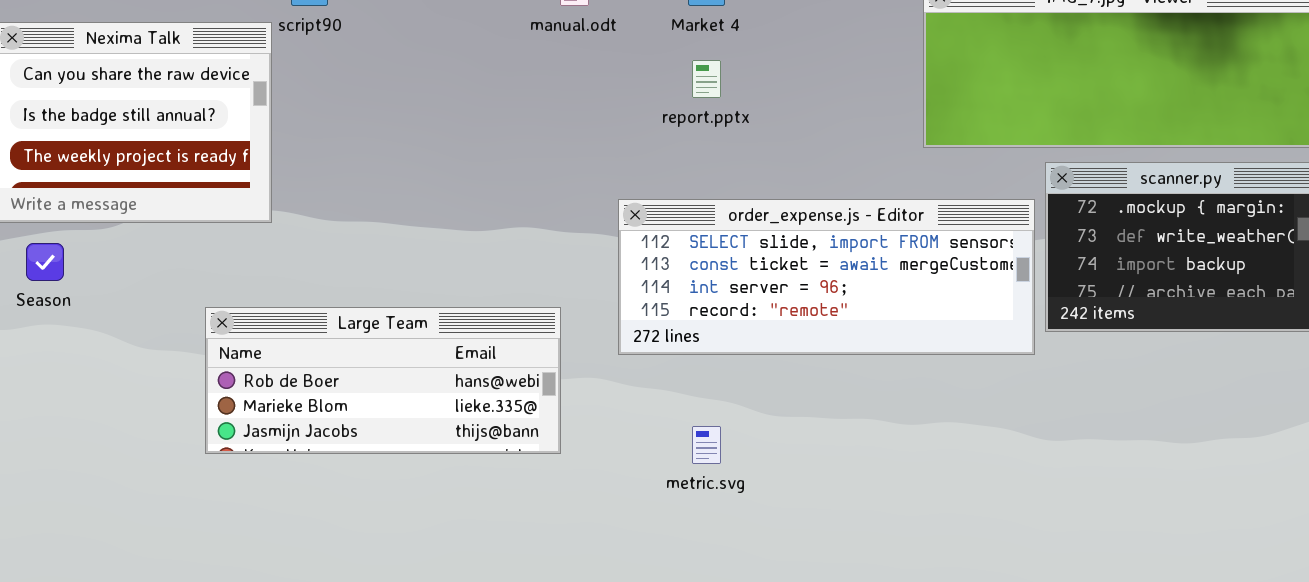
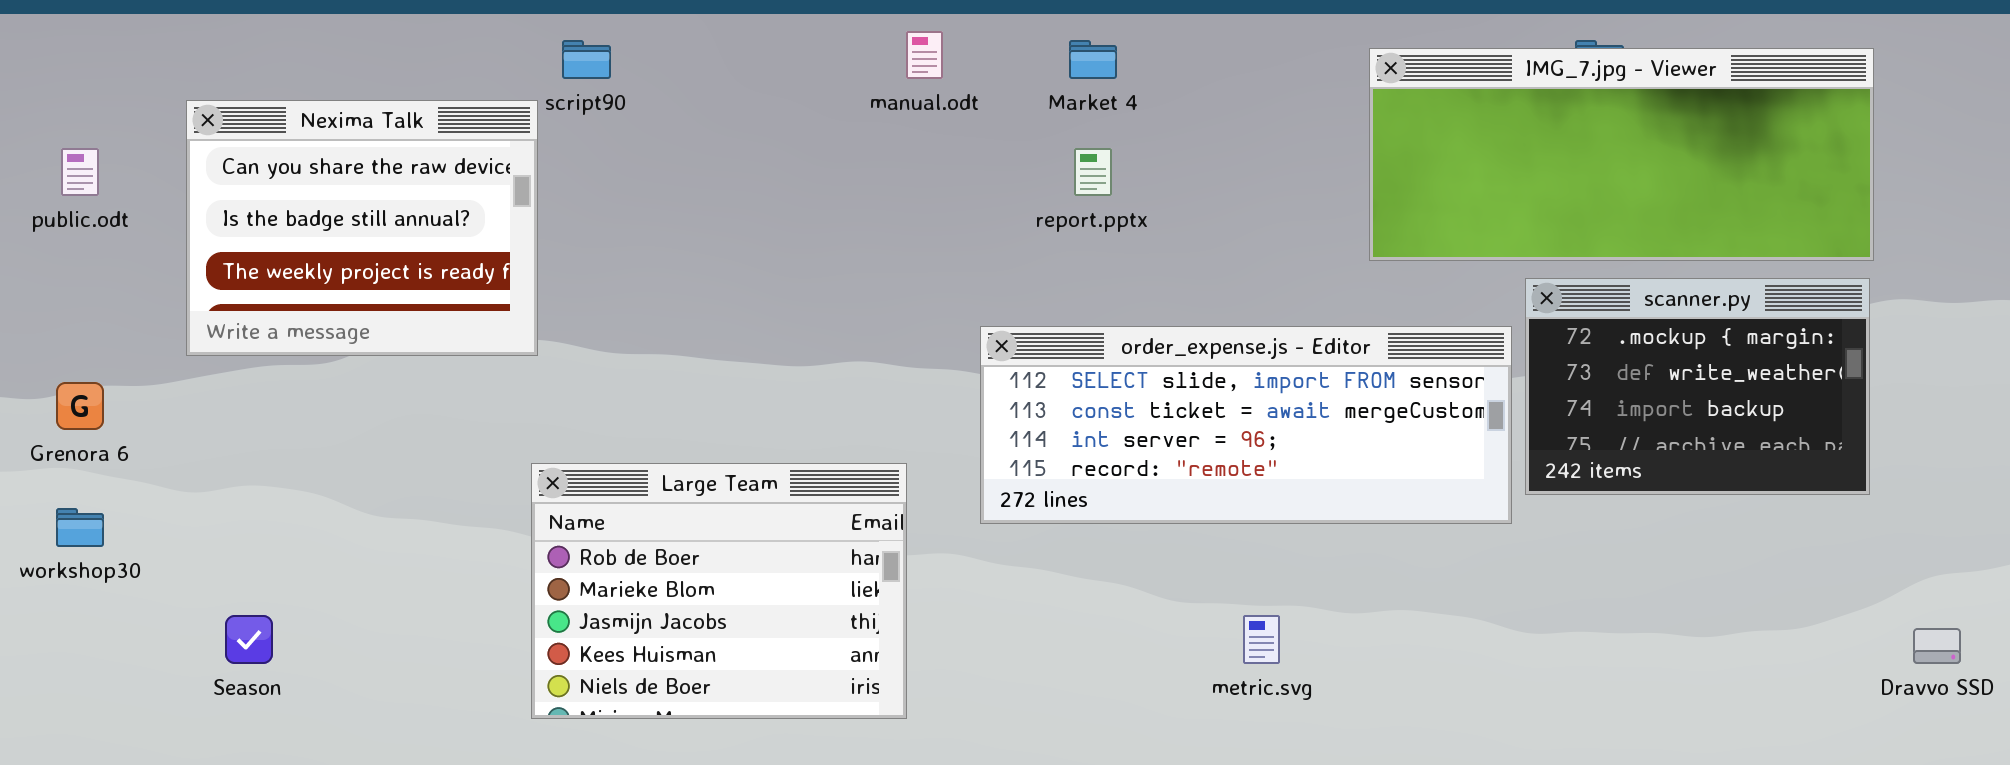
Season: [26,243,64,281] -> [225,615,273,664], moved
Large Team: [205,307,561,454] -> [531,463,907,719], resized
metric.svg: [692,426,721,464] -> [1243,615,1280,664], moved

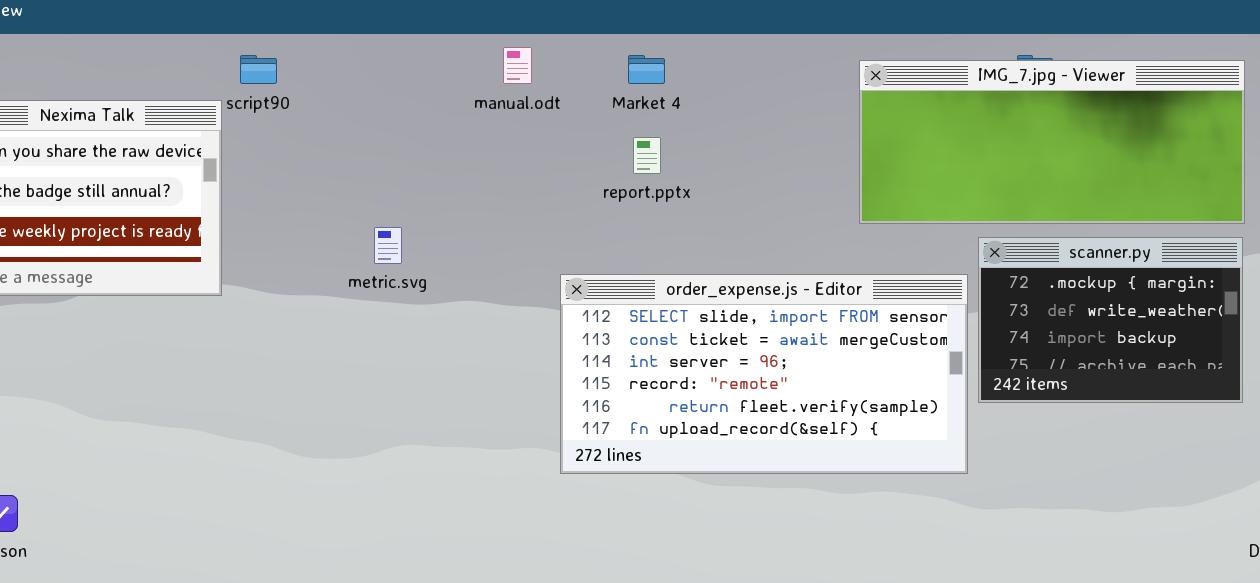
order_expense.js - Editor: [980,326,1512,524] -> [560,274,968,474], resized
Large Team: [531,463,907,719] -> none, closed
metric.svg: [1243,615,1280,664] -> [374,227,402,264], moved

